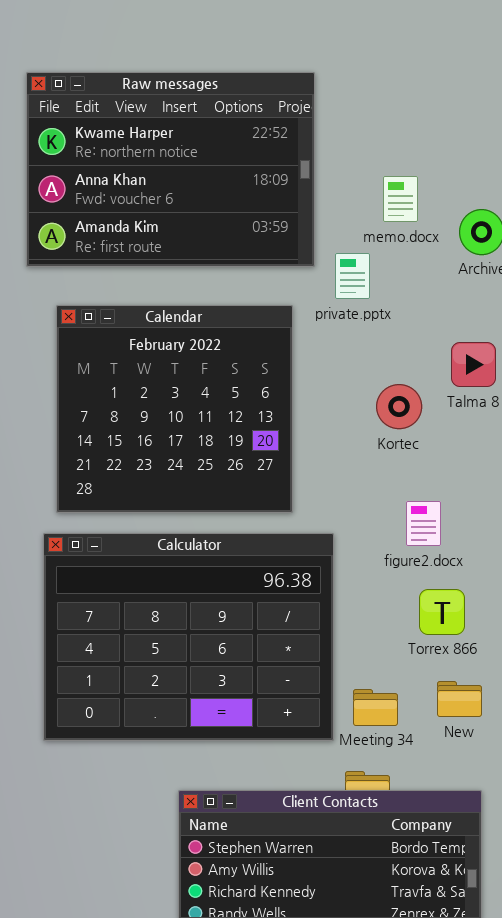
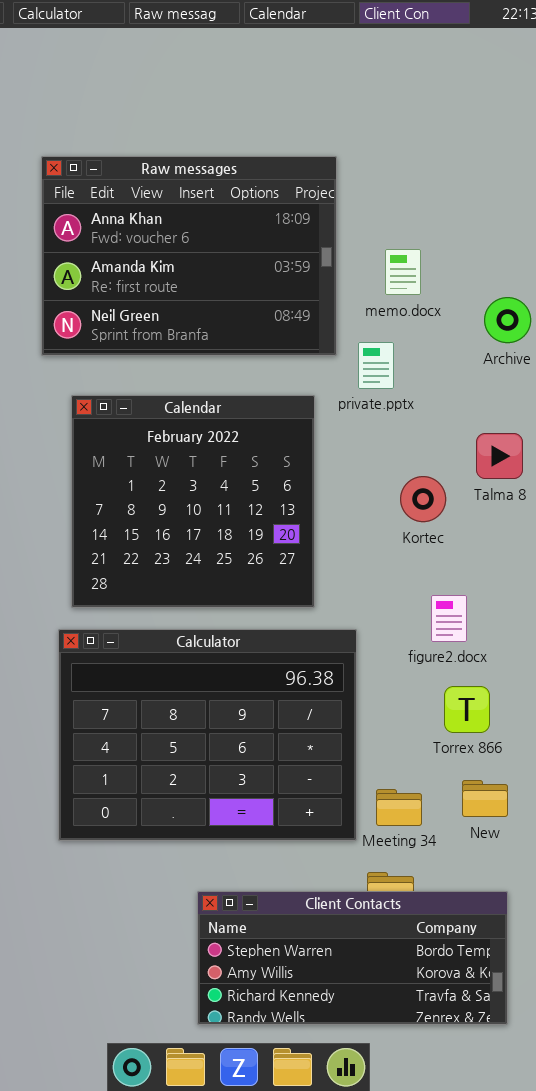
Raw messages: [26,72,315,267] -> [41,156,337,356], scrolled down 1 row
memo.docx: [383,176,418,222] -> [385,249,421,295], moved

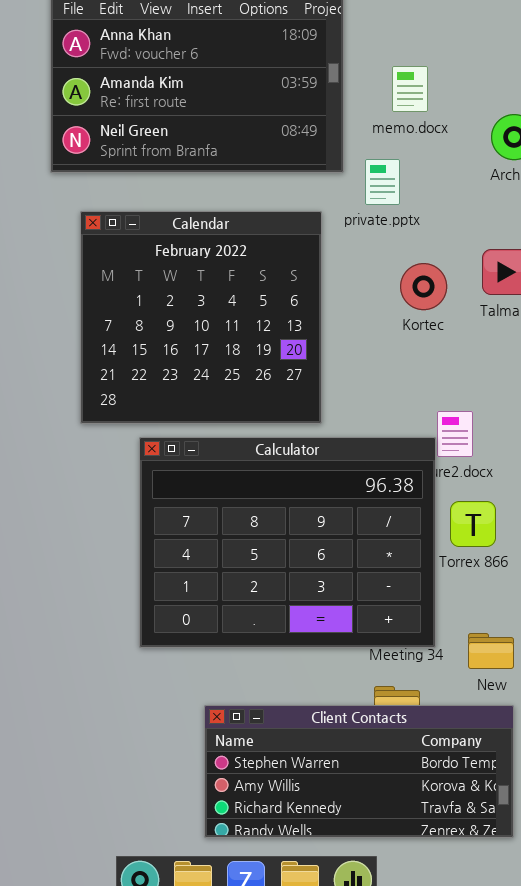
Kortec: [400,476,446,522] -> [400,263,447,310], moved
Calculator: [58,629,357,841] -> [139,437,436,648], moved
New: [462,780,508,817] -> [468,633,514,669], moved

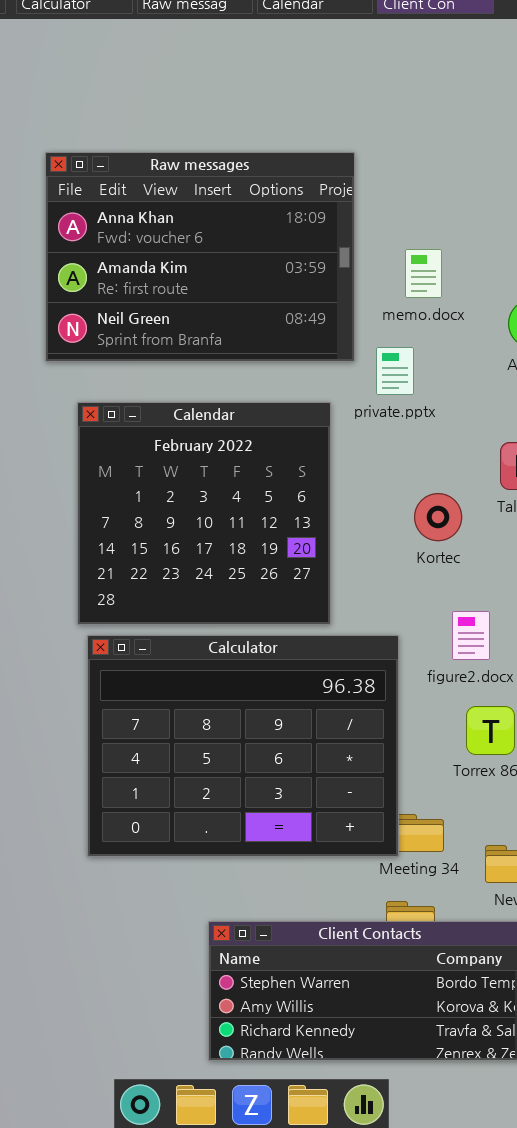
Kortec: [400,263,447,310] -> [414,493,462,541], moved
Calculator: [139,437,436,648] -> [87,635,399,857], moved

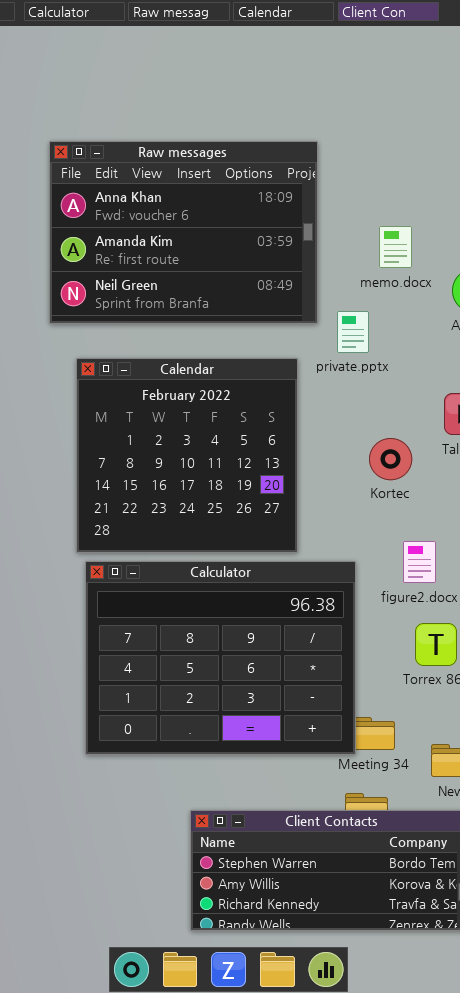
memo.docx: [405,249,442,298] -> [379,226,412,268], moved

